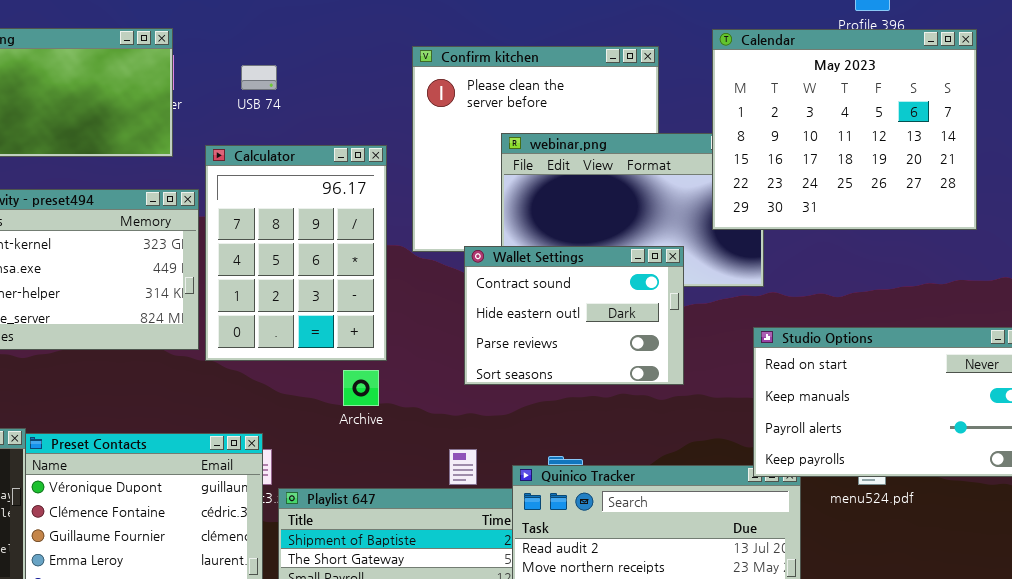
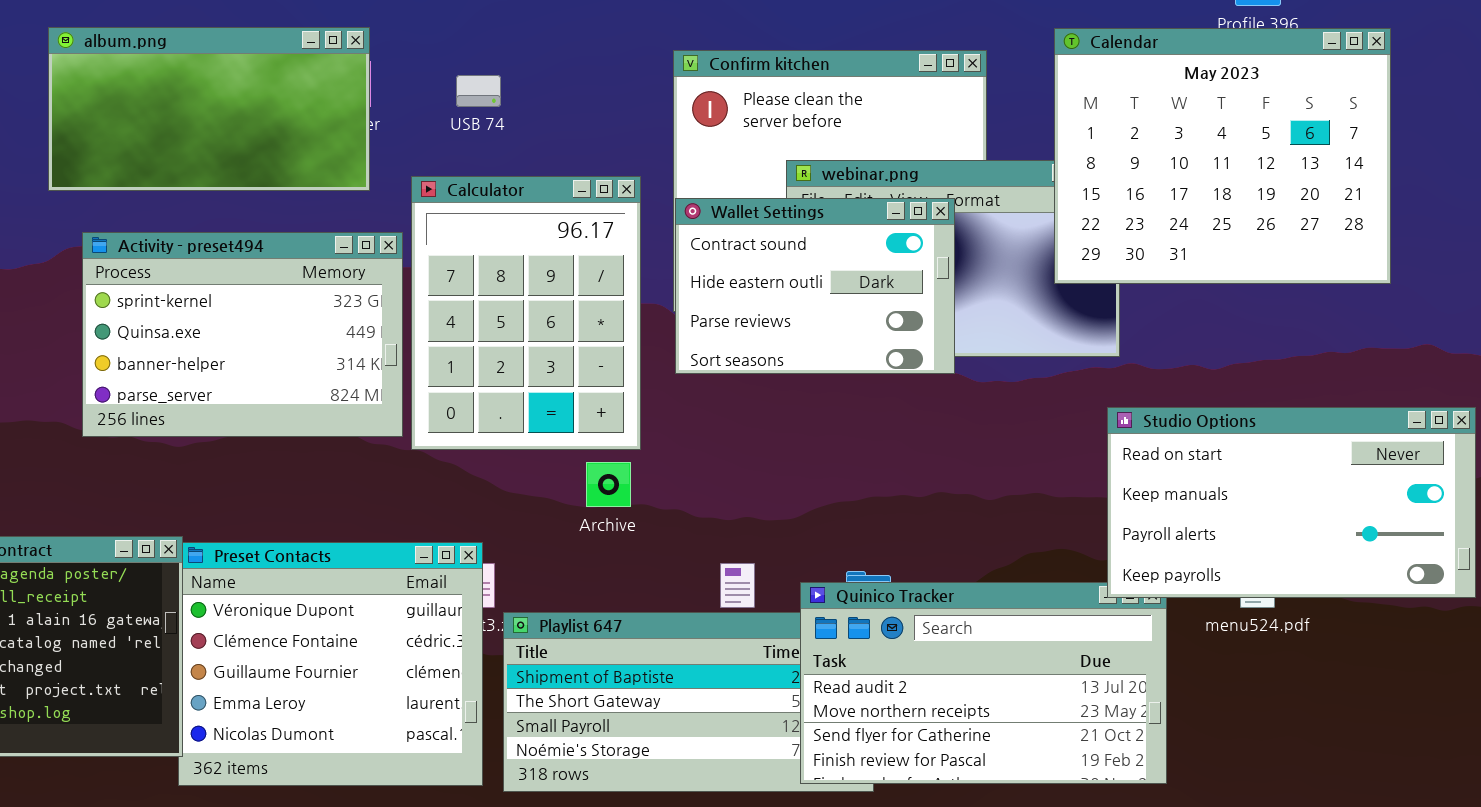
Wallet Settings: [464,246,684,385] -> [675,198,955,374], moved

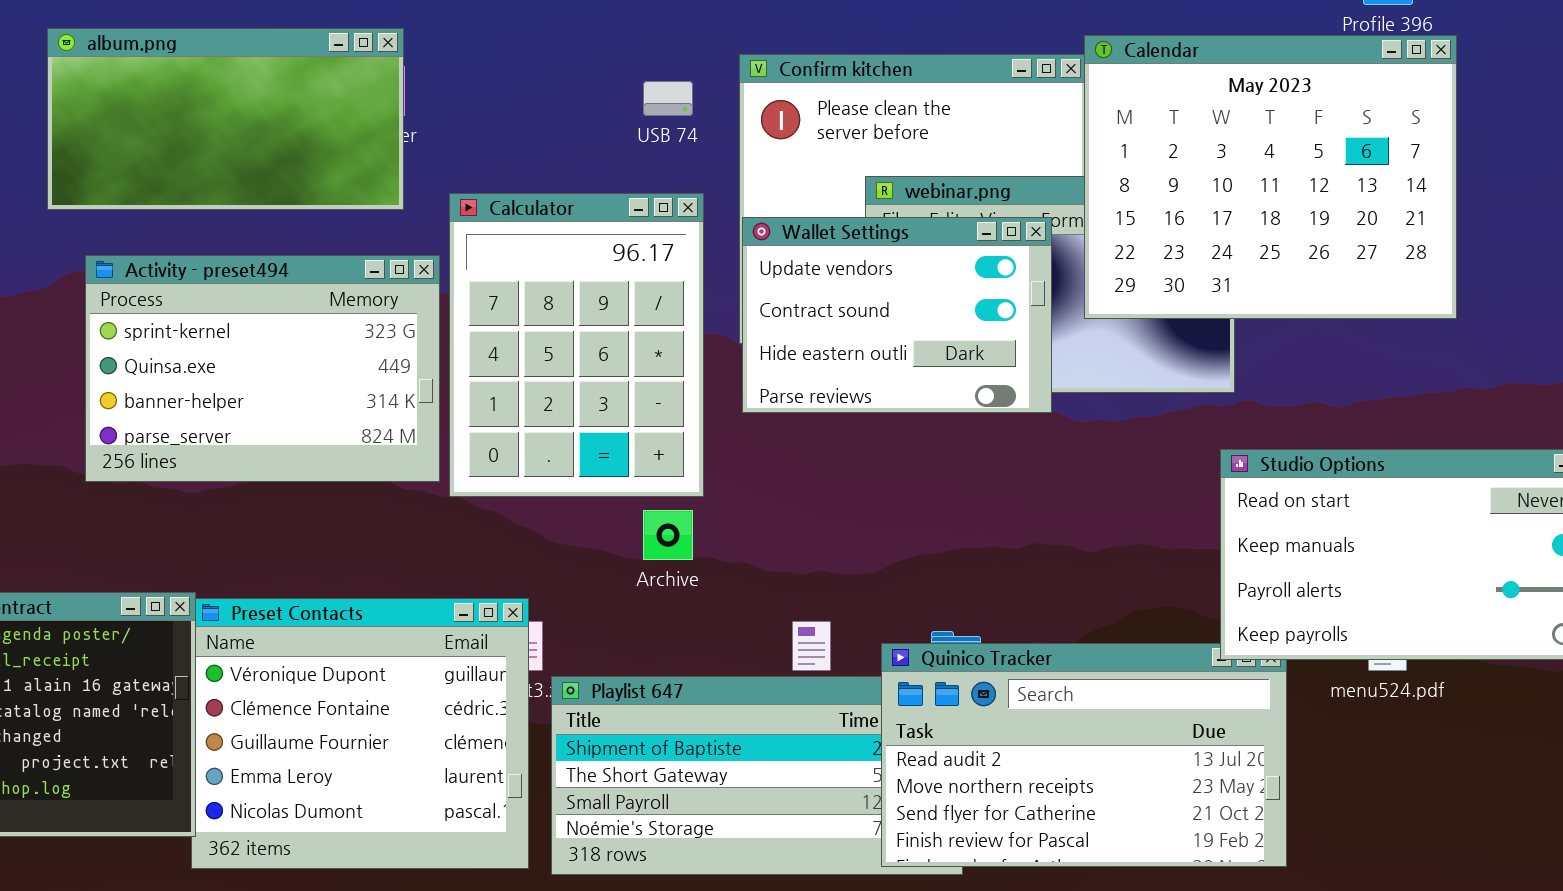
Calendar: [1054,28,1391,284] -> [1084,35,1457,319], moved
USB 74: [456,75,501,107] -> [643,81,693,116], moved
Wallet Settings: [675,198,955,374] -> [742,217,1052,413], scrolled up 1 row

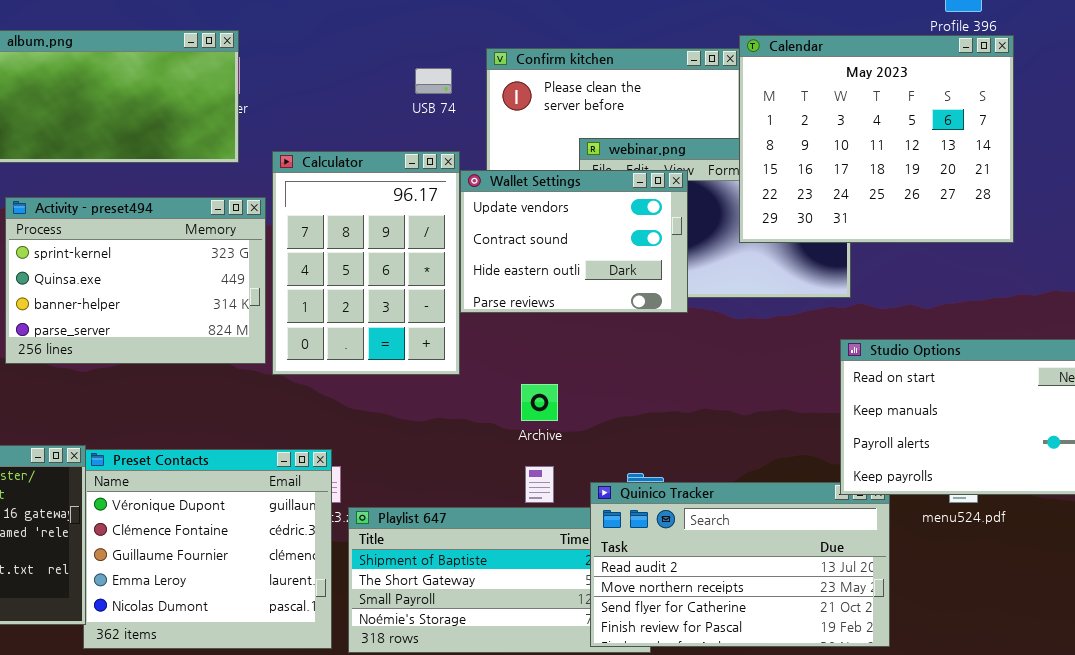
Wallet Settings: [742,217,1052,413] -> [460,170,688,313], moved
Archive: [643,510,693,560] -> [521,384,558,421], moved

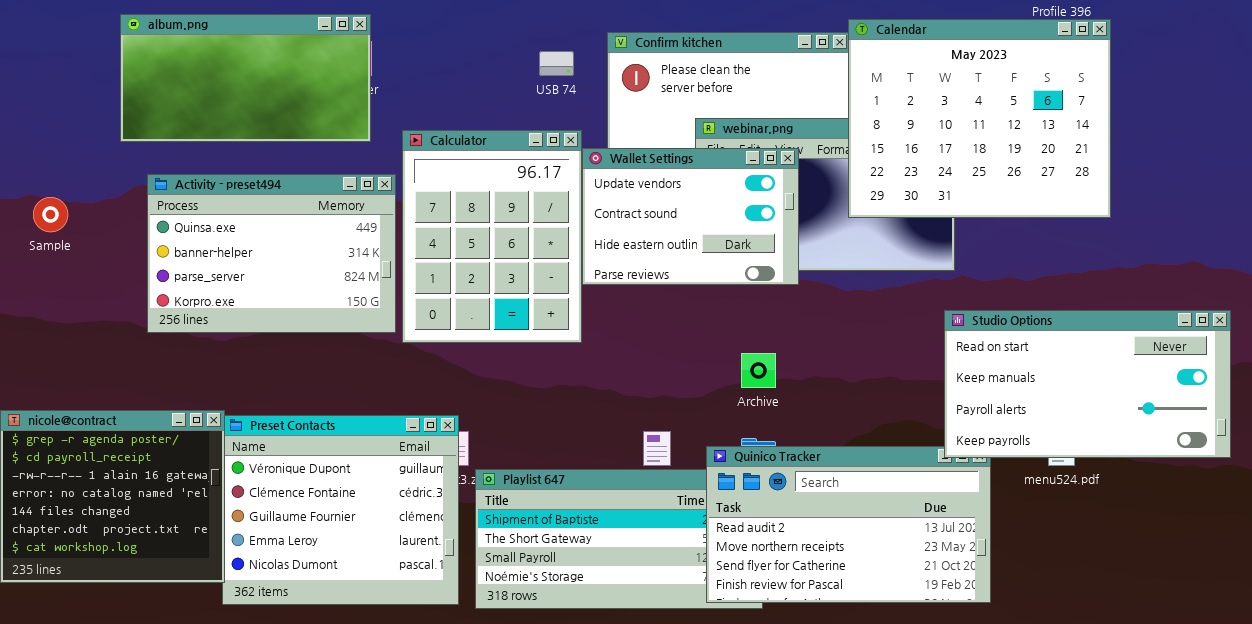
Activity - preset494: [5,197,266,364] -> [147,174,396,333], scrolled down 1 row
Archive: [521,384,558,421] -> [741,353,776,388], moved

